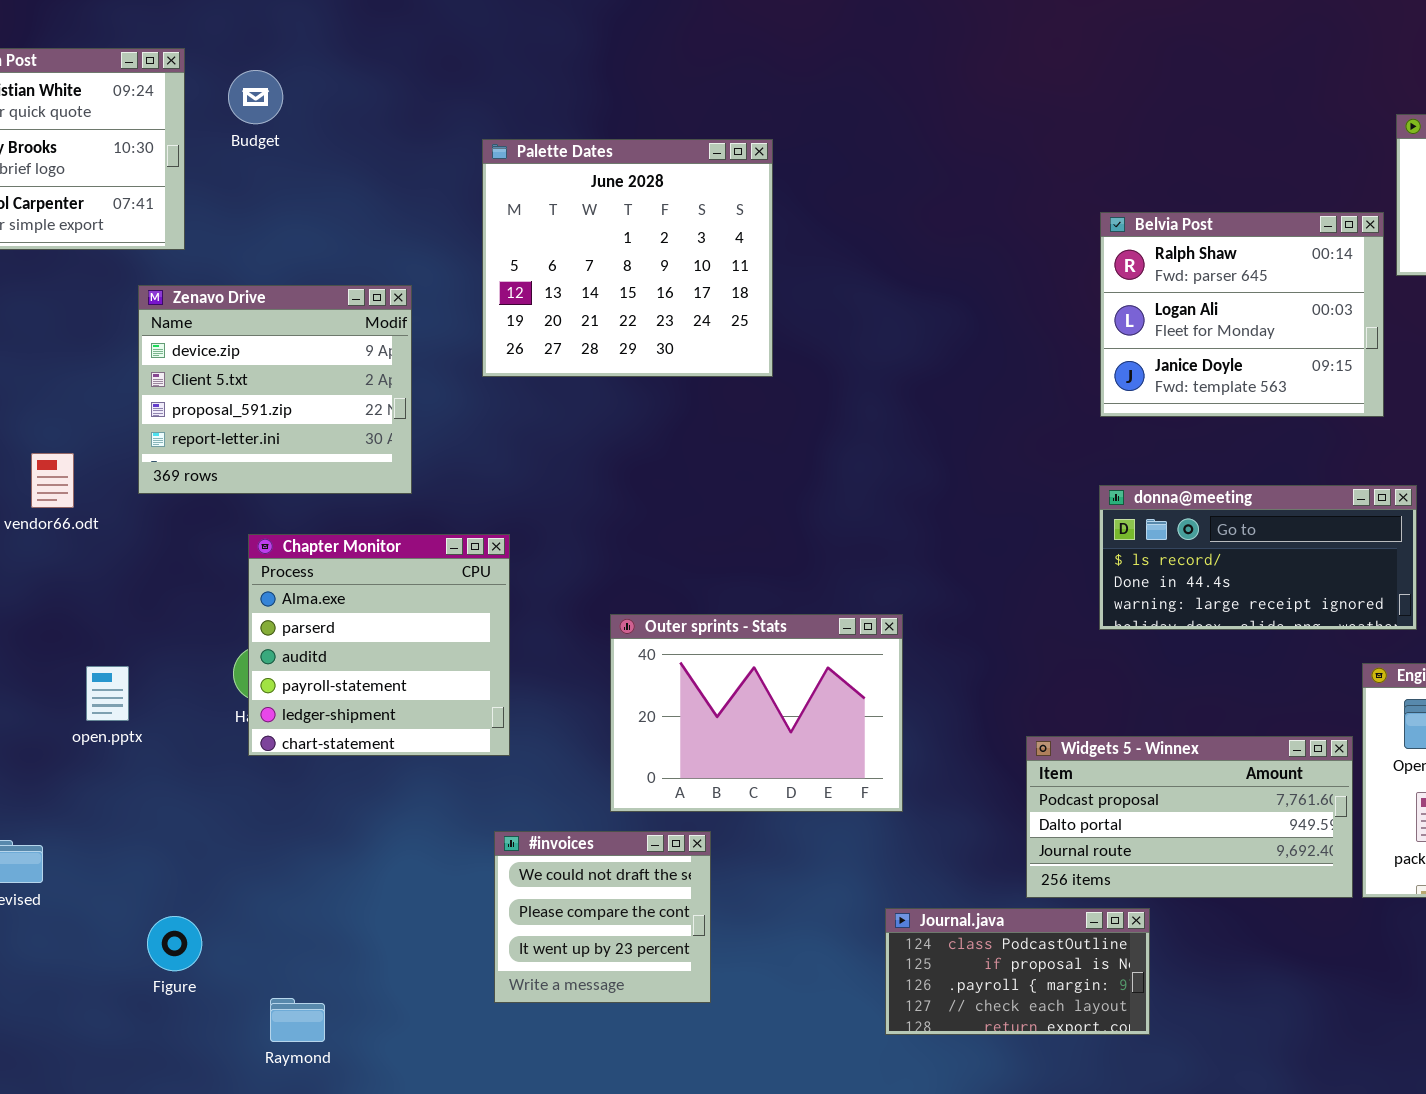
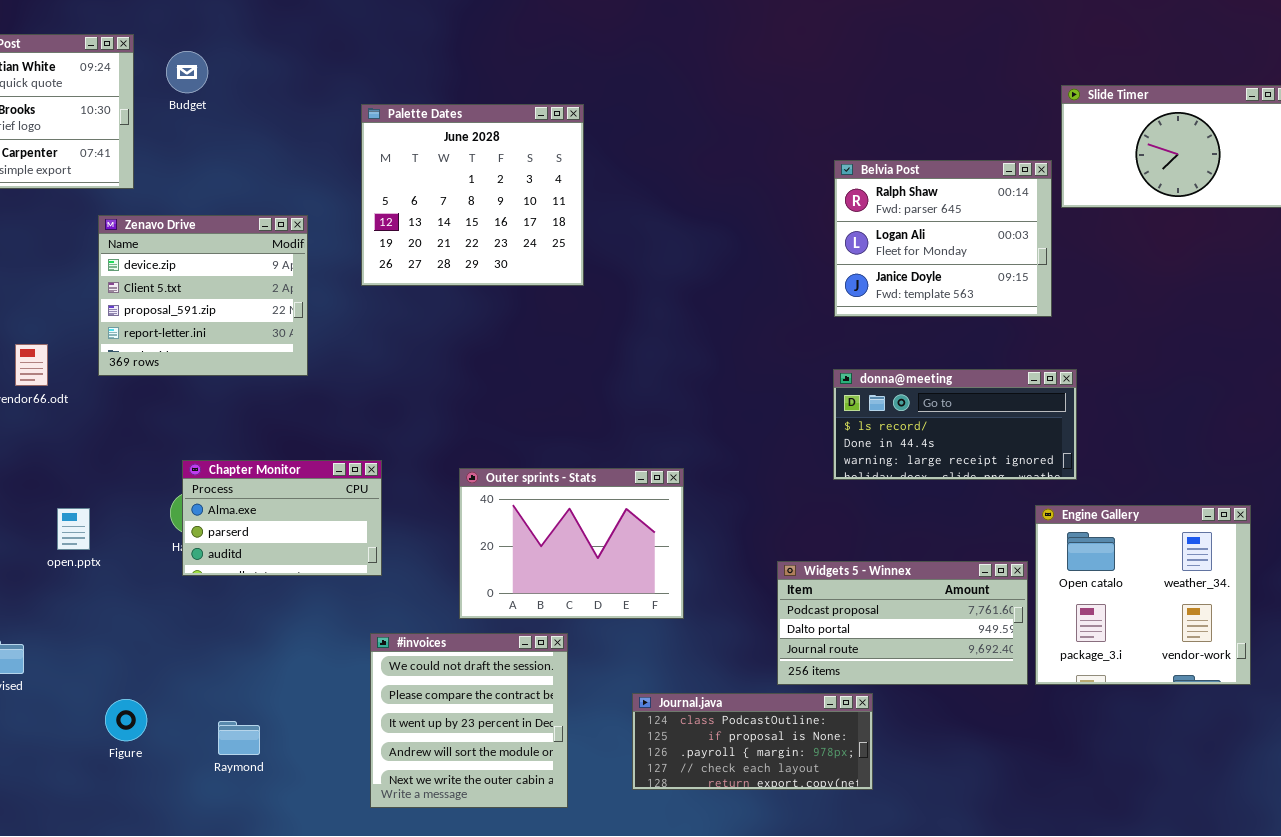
Chapter Monitor: [248,534,510,756] -> [182,460,382,576], resized
#invoices: [494,831,711,1003] -> [370,633,568,808], resized
Journal.java: [885,908,1150,1035] -> [632,693,873,790], resized
Raymond: [270,998,325,1042] -> [218,721,260,755], moved

